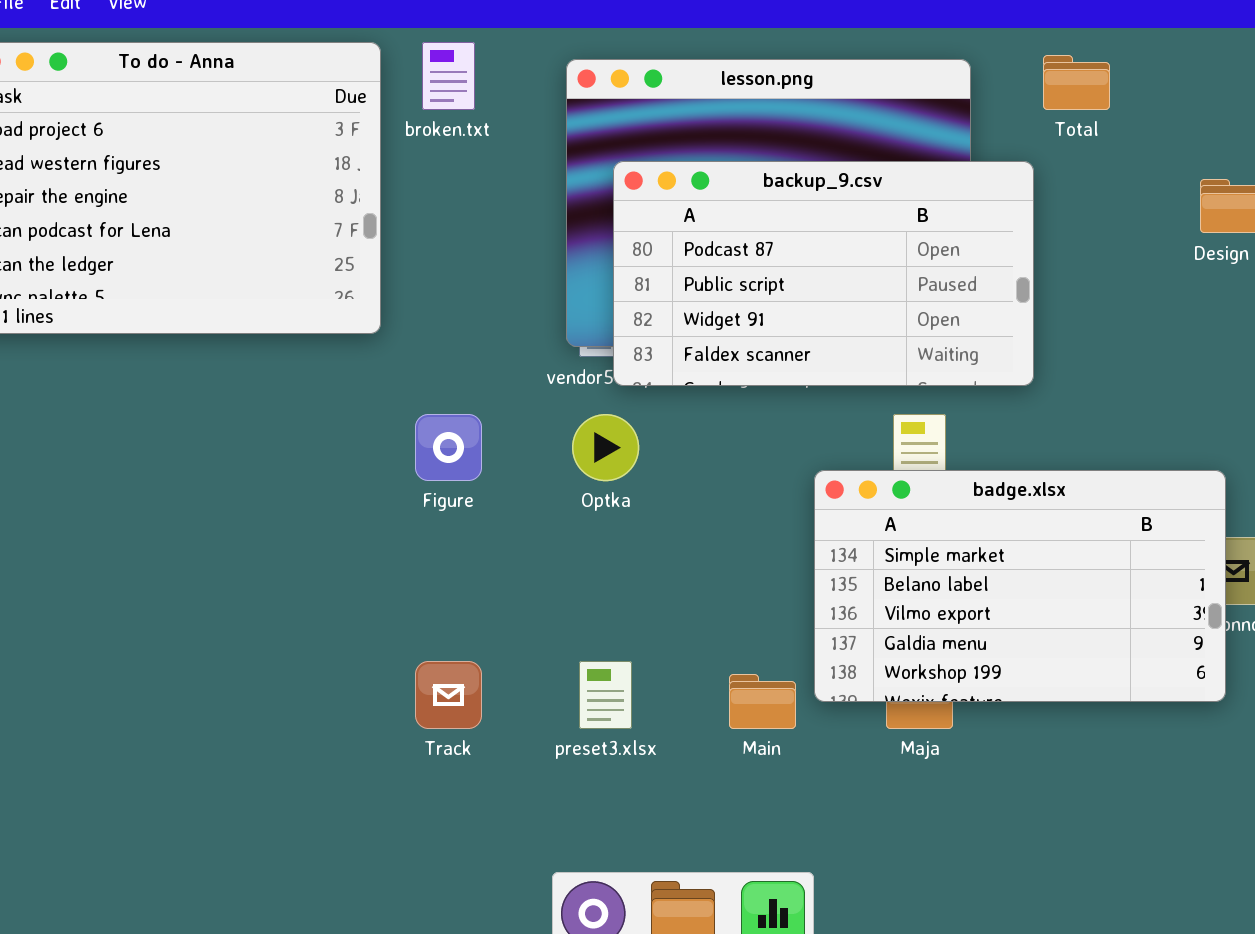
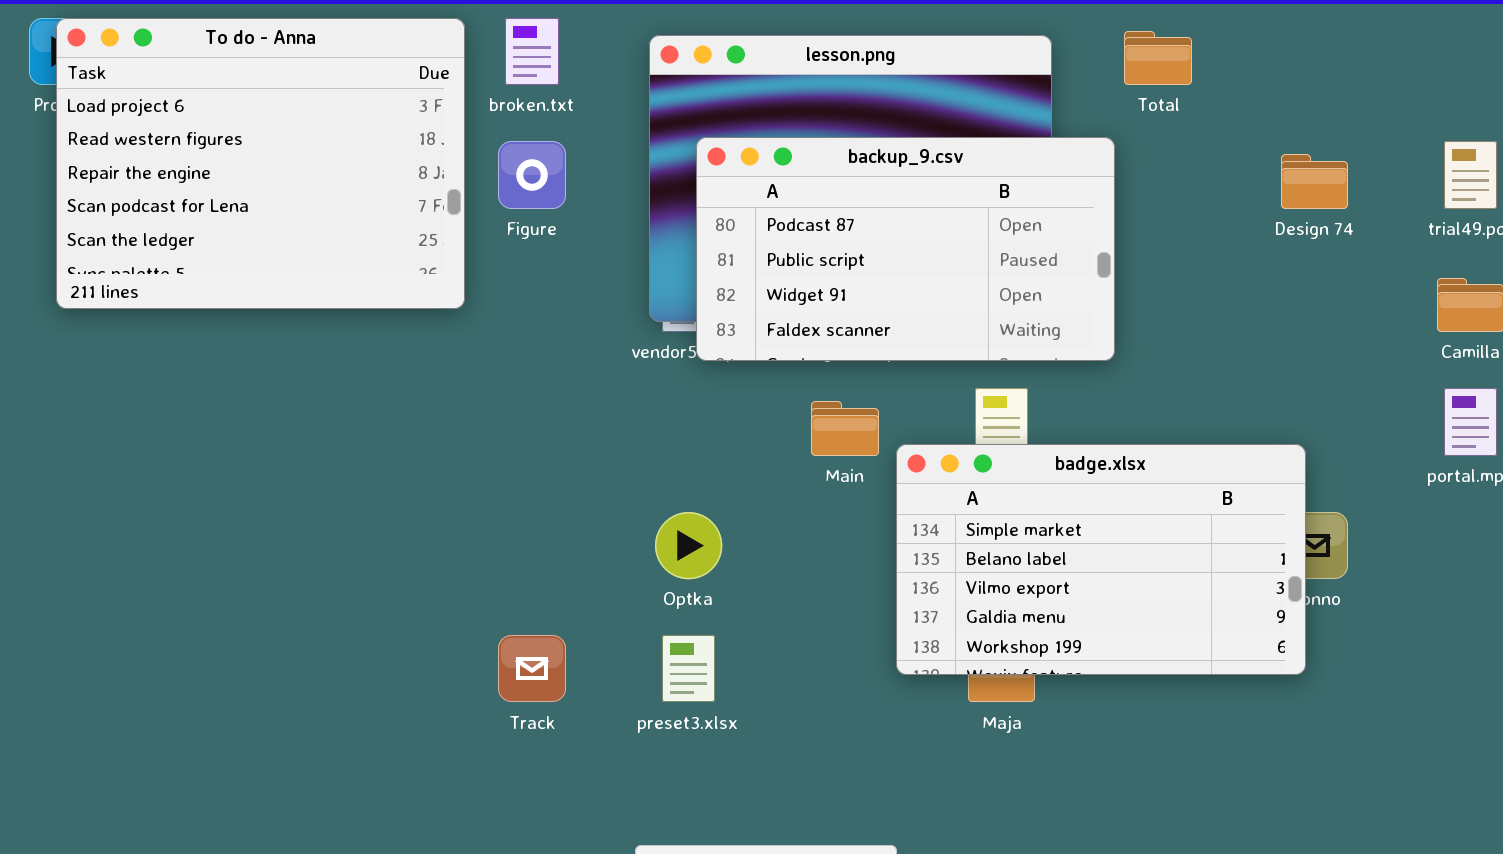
Figure: [415,414,482,481] -> [498,141,566,209], moved
Optka: [572,414,639,481] -> [655,512,722,579], moved
Main: [729,674,796,729] -> [811,401,879,456], moved

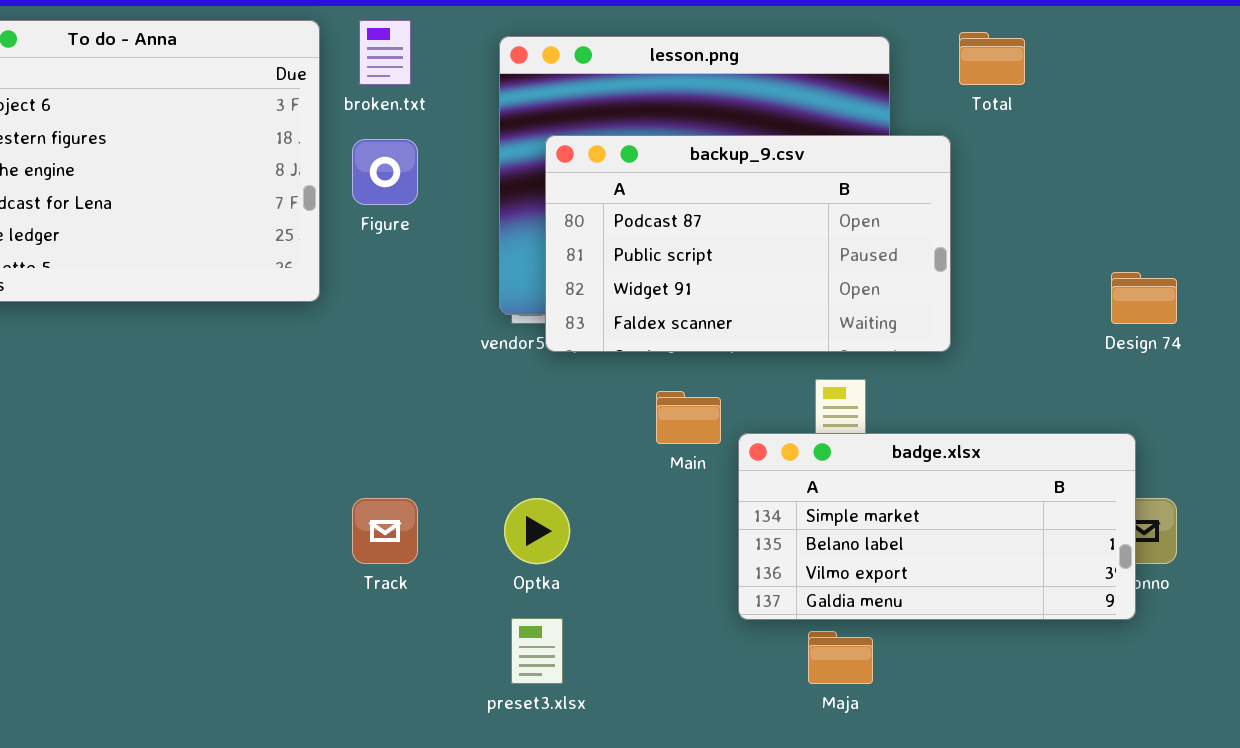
Design 74: [1281,154,1348,209] -> [1111,272,1177,324], moved
badge.xlsx: [896,444,1306,675] -> [738,433,1136,620], resized
Track: [498,635,566,702] -> [352,498,418,564], moved

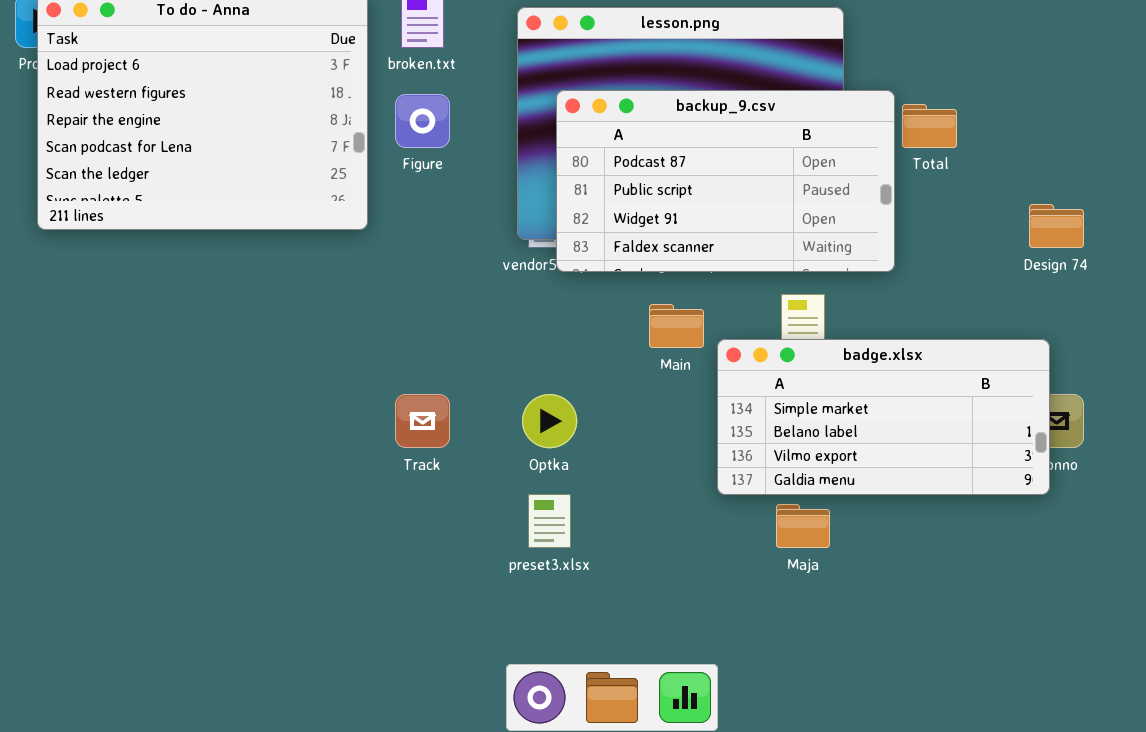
Total: [959,32,1025,85] -> [902,104,957,148], moved

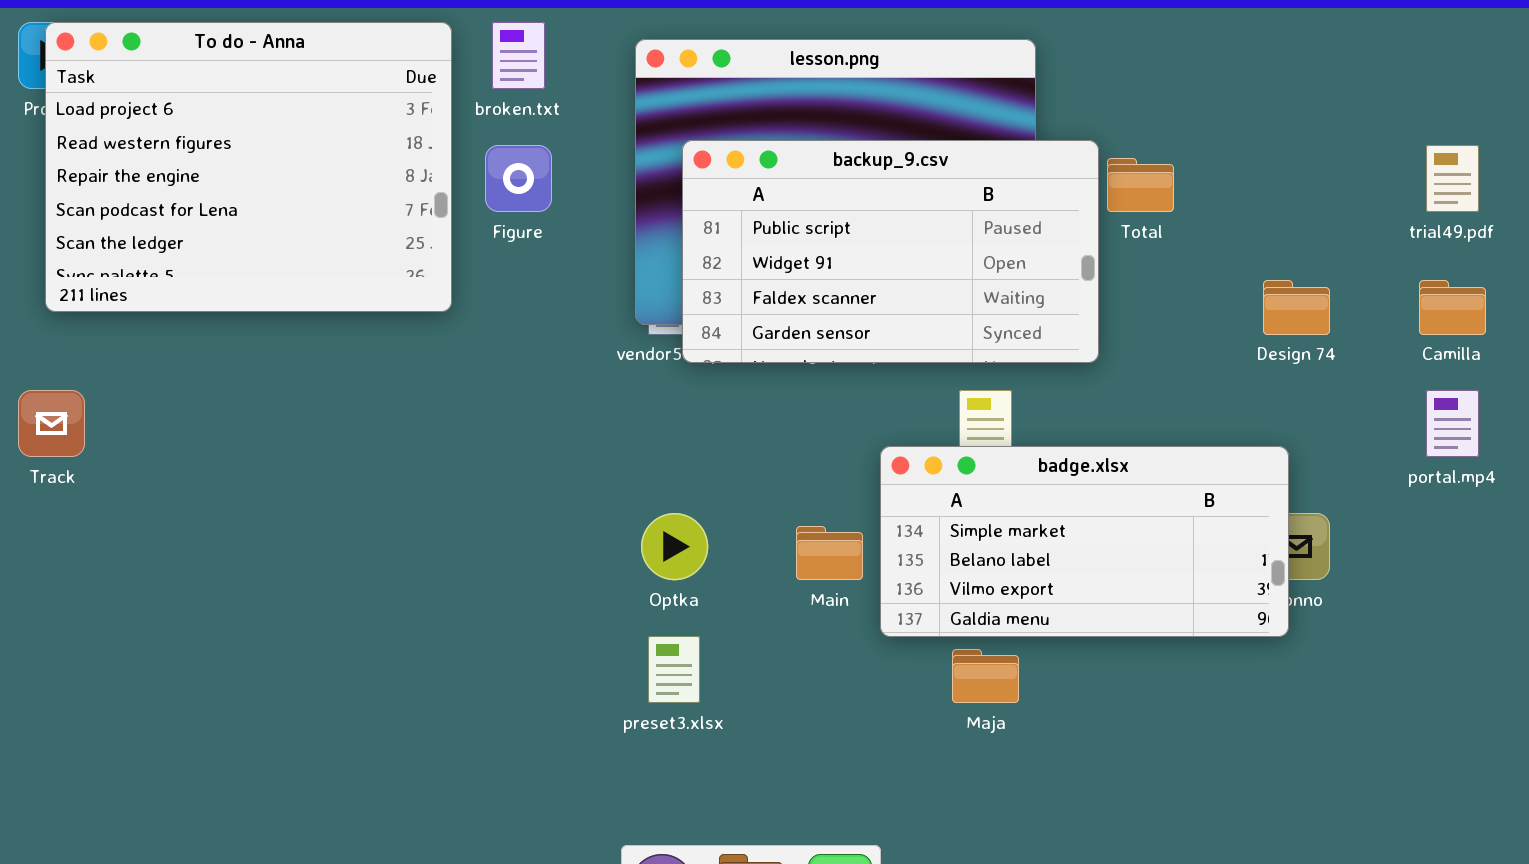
backup_9.csv: [556,90,895,272] -> [682,140,1099,363], scrolled down 1 row
Main: [649,304,704,348] -> [796,526,863,580], moved
Track: [395,394,450,448] -> [18,390,85,457], moved

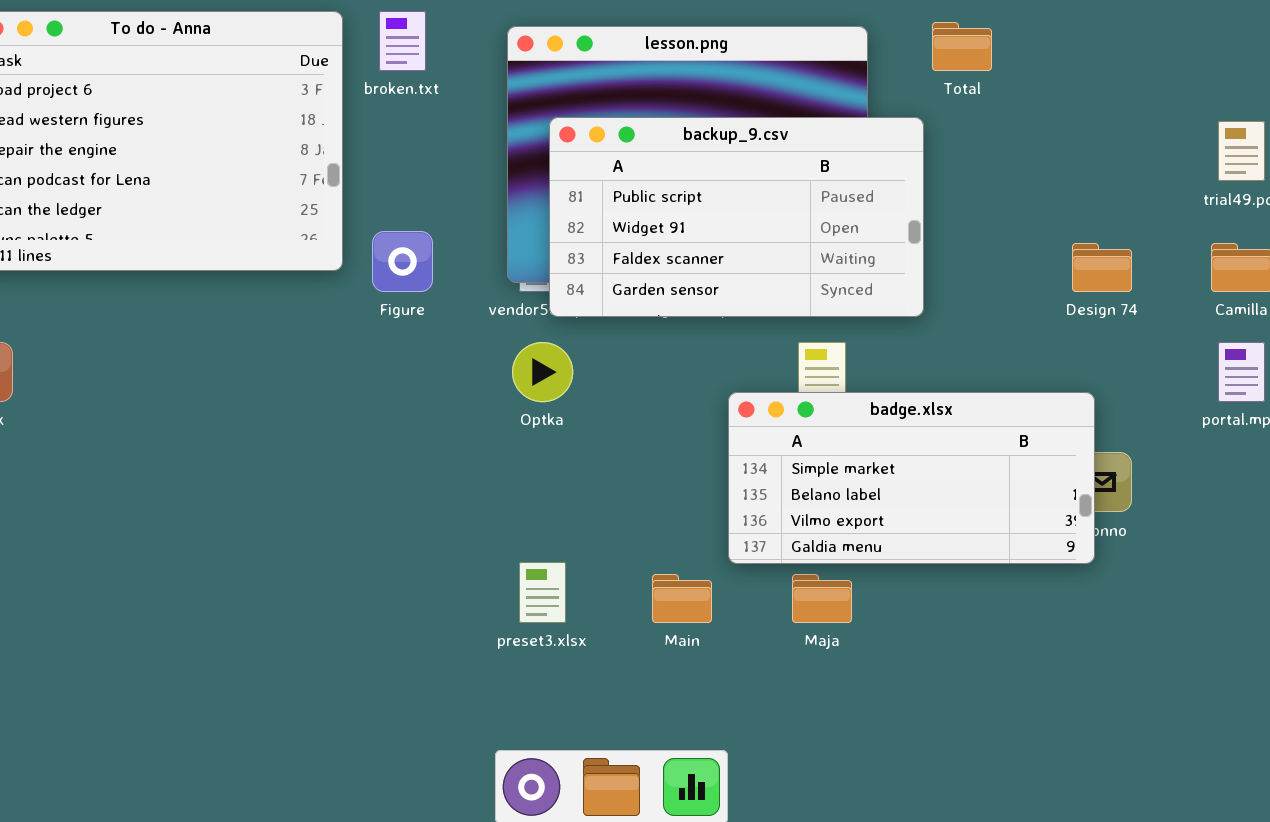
Figure: [485,145,552,212] -> [372,231,433,292], moved
Total: [1107,158,1174,212] -> [932,22,992,71], moved
Optka: [641,513,708,580] -> [512,342,573,402], moved
Main: [796,526,863,580] -> [652,574,712,623], moved

